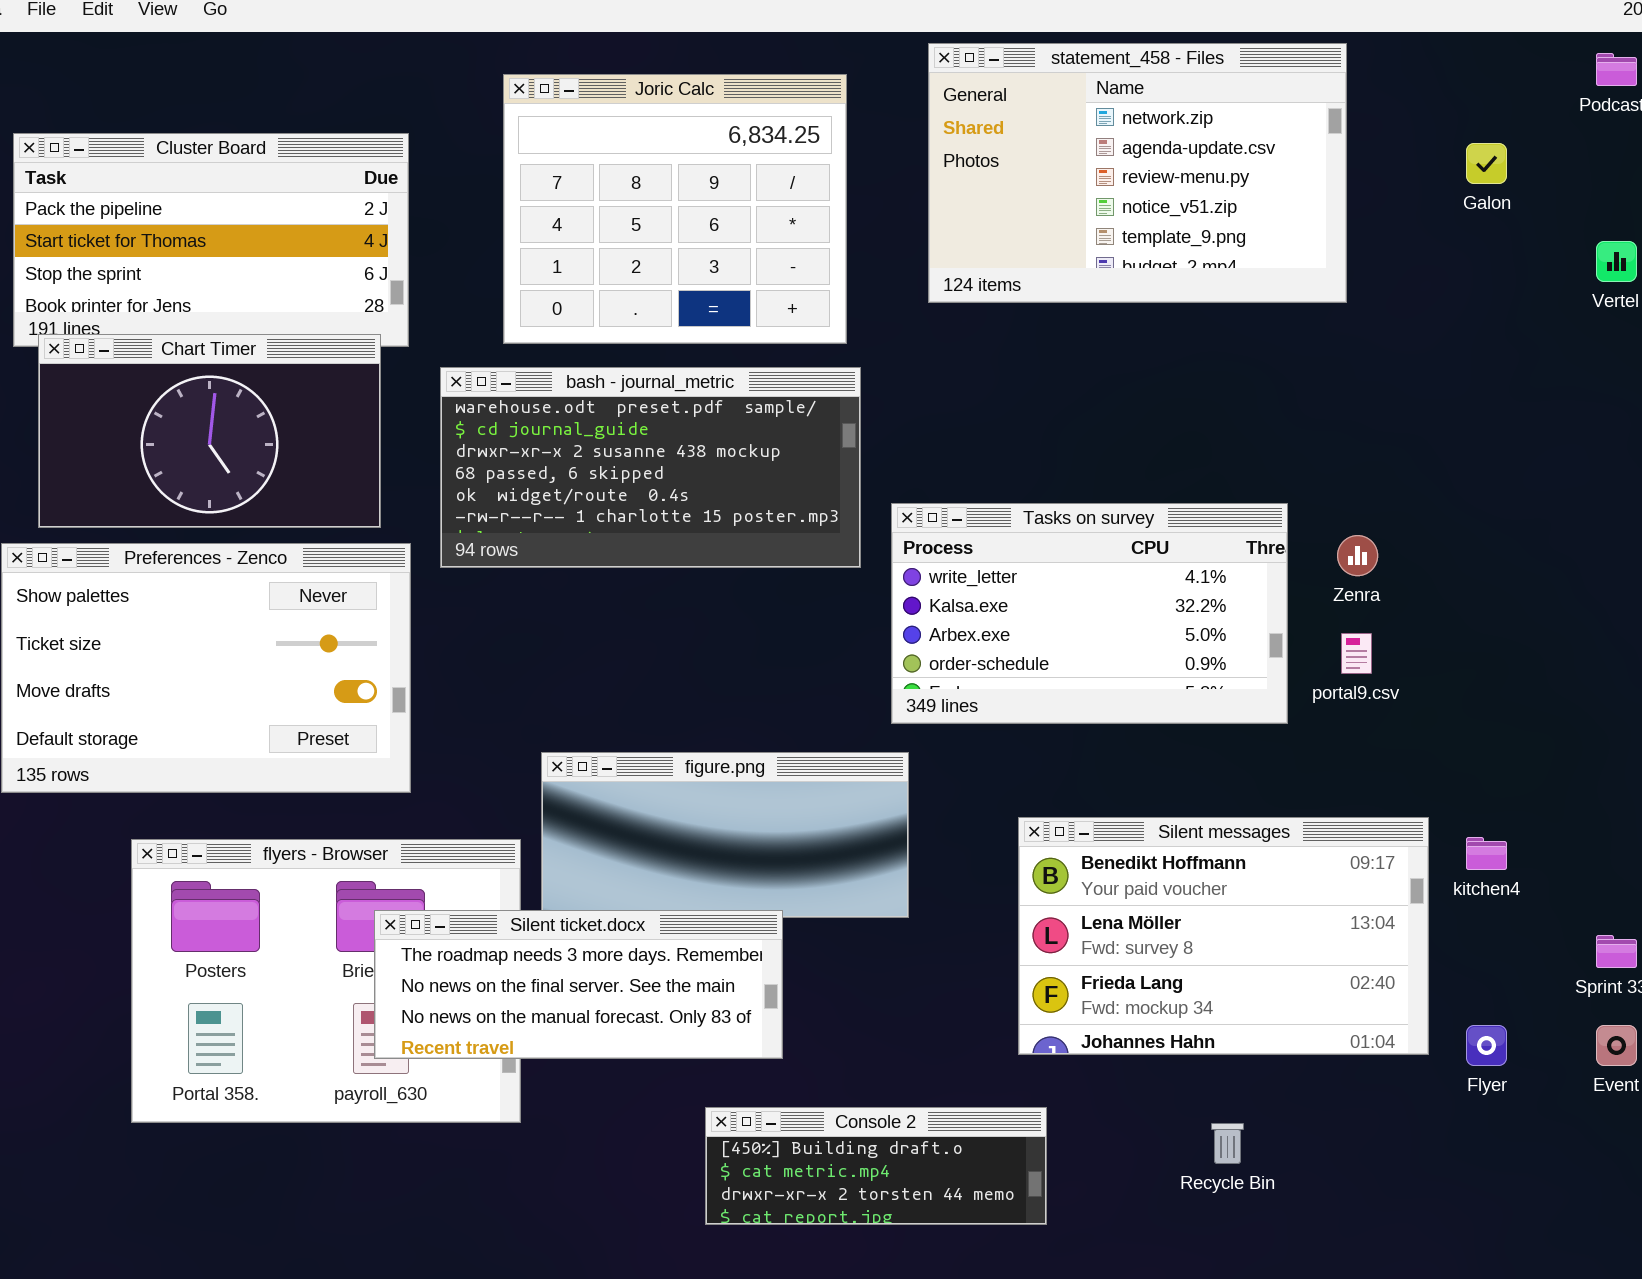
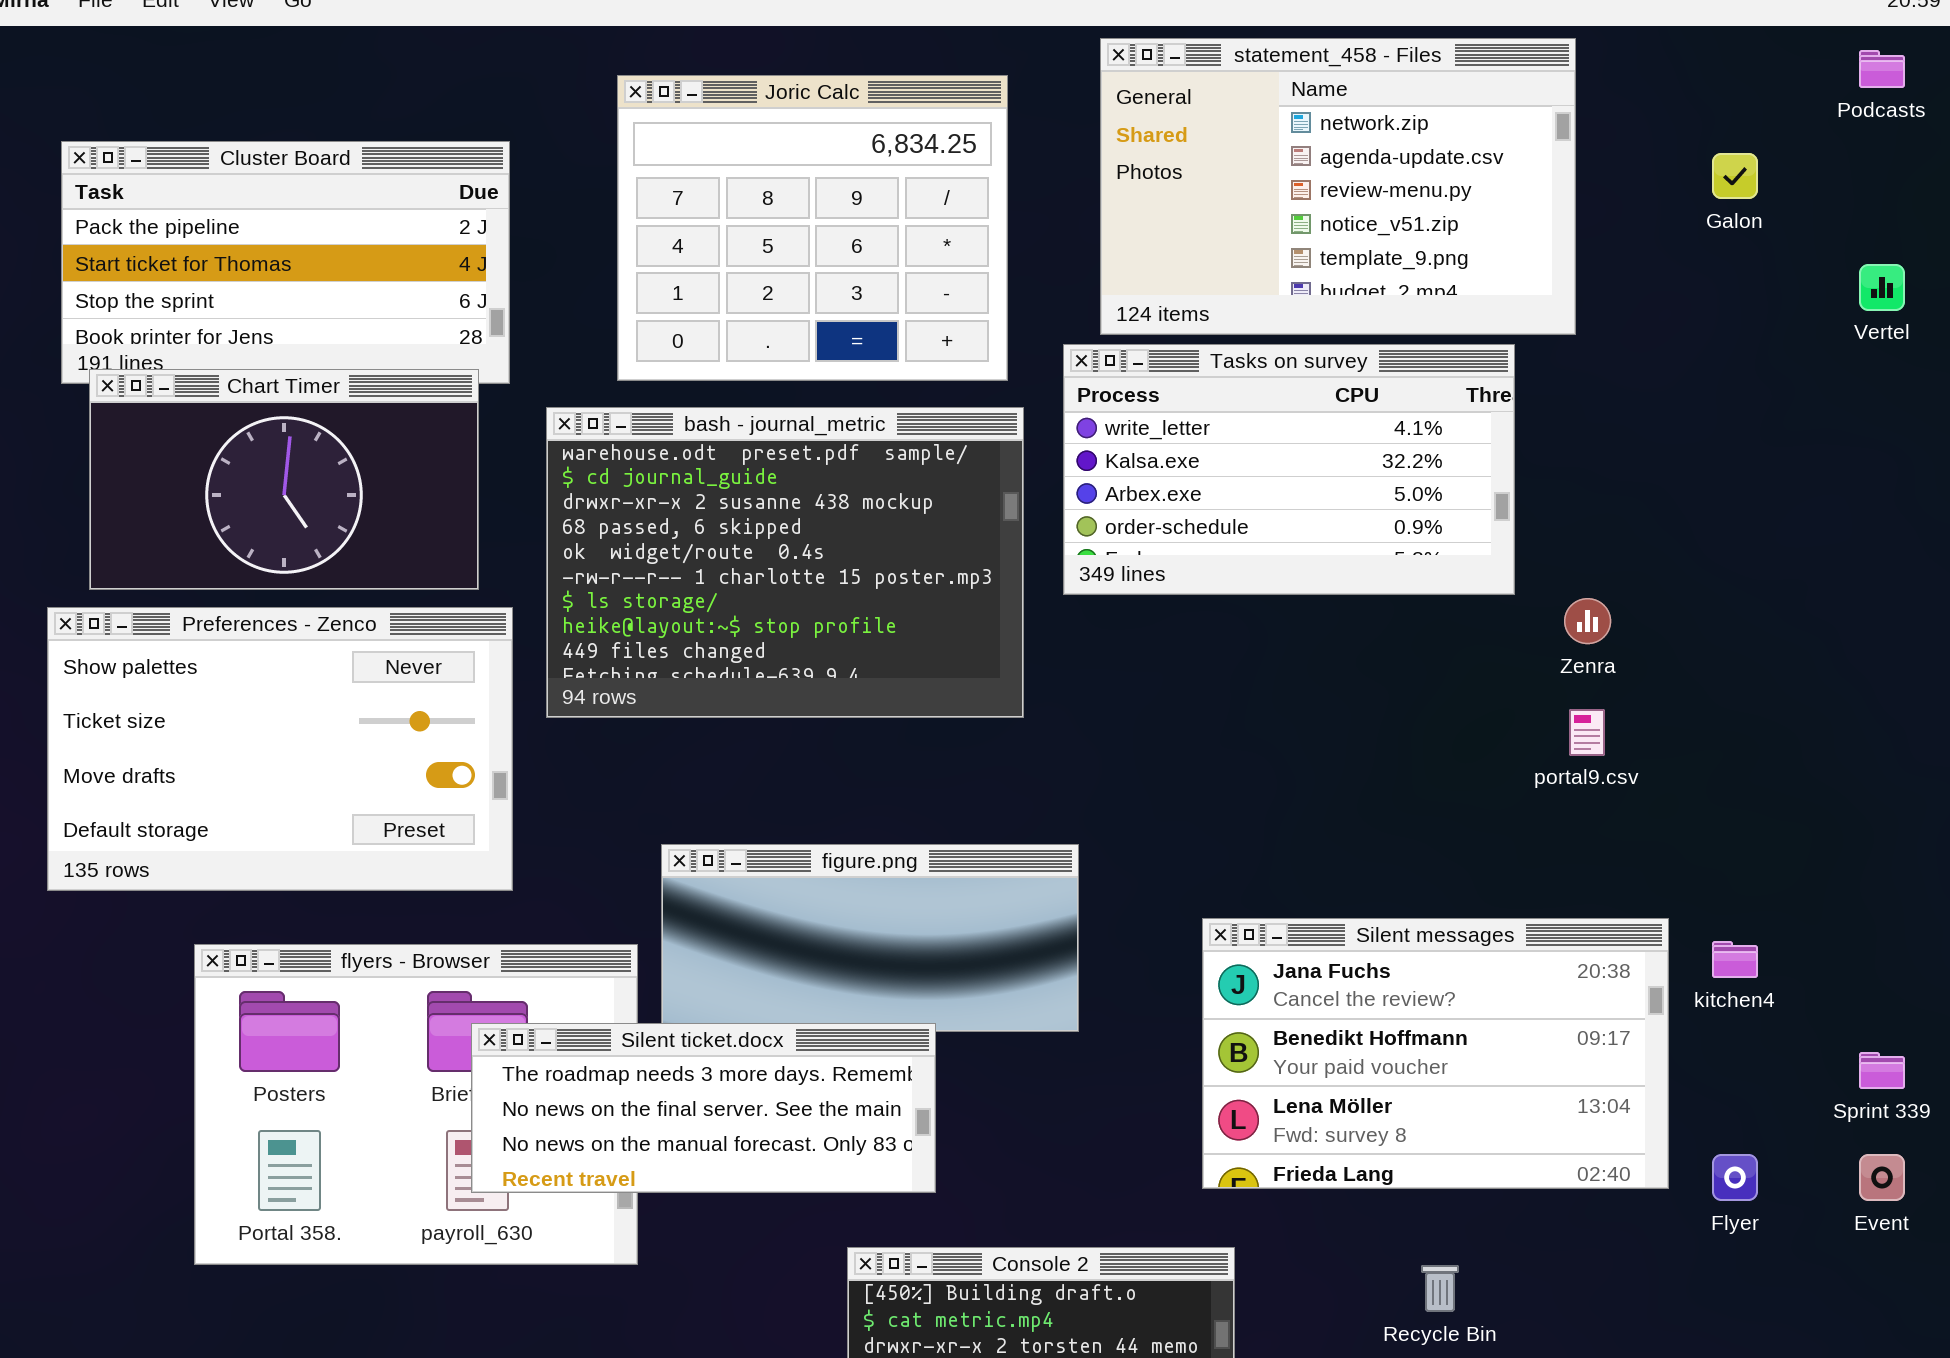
bash - journal_metric: [440,367,861,568] -> [546,407,1024,718], resized
Tasks on survey: [891,503,1288,724] -> [1063,344,1515,595], moved
Silent messages: [1018,817,1429,1055] -> [1202,918,1669,1189], scrolled up 1 row

